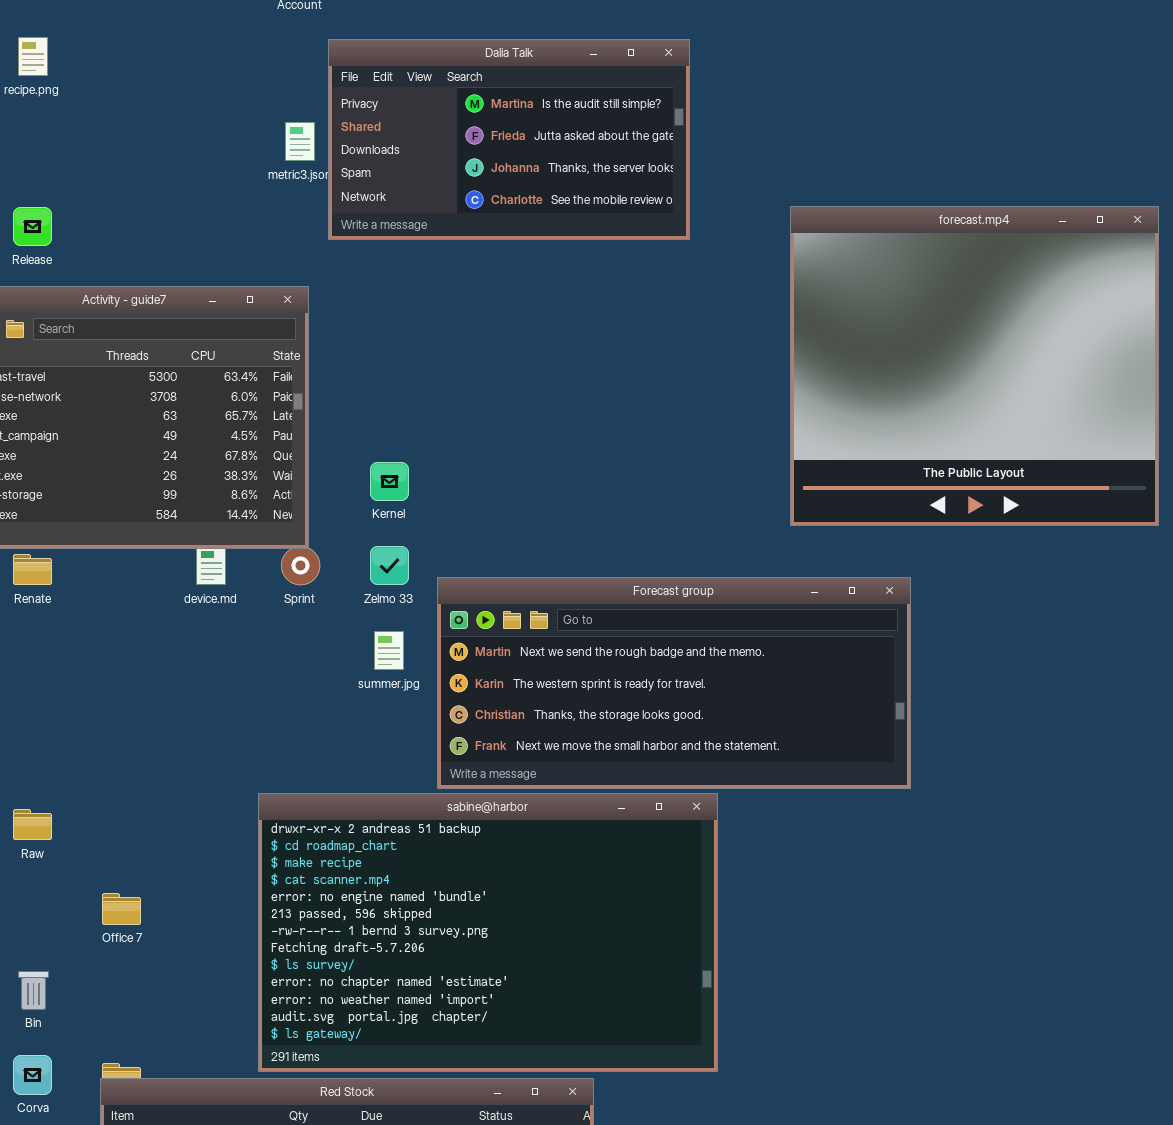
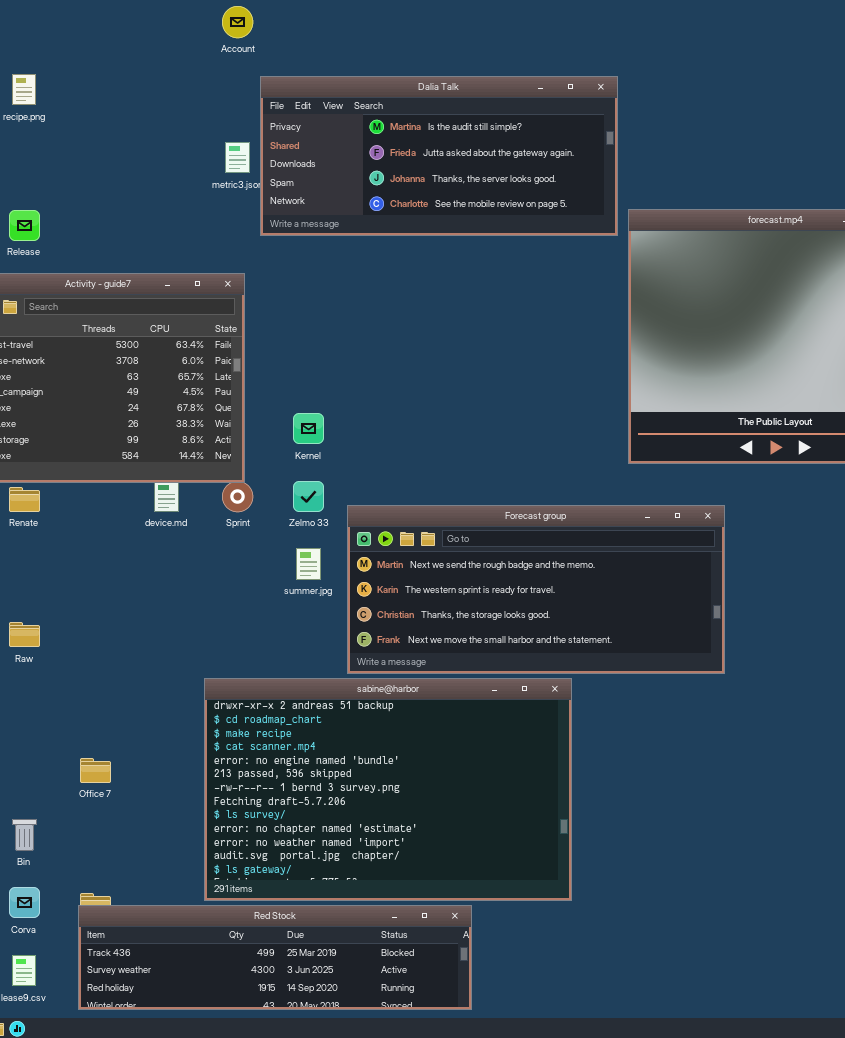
Dalia Talk: [328,39,690,240] -> [260,76,618,236], resized
Raw: [13,809,52,840] -> [9,622,40,647], moved

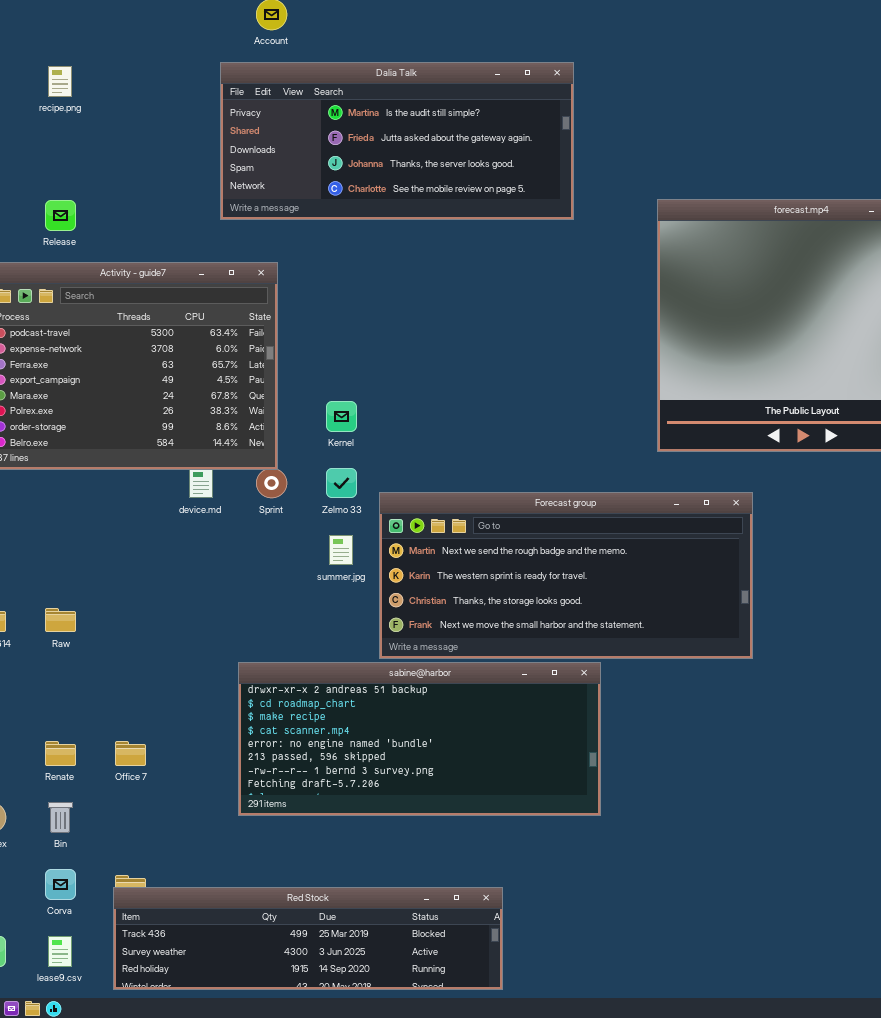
Dalia Talk: [260,76,618,236] -> [220,62,574,220], moved
Renate: [9,487,40,512] -> [45,741,76,766], moved
sabine@harbor: [204,678,572,901] -> [238,662,601,816], resized

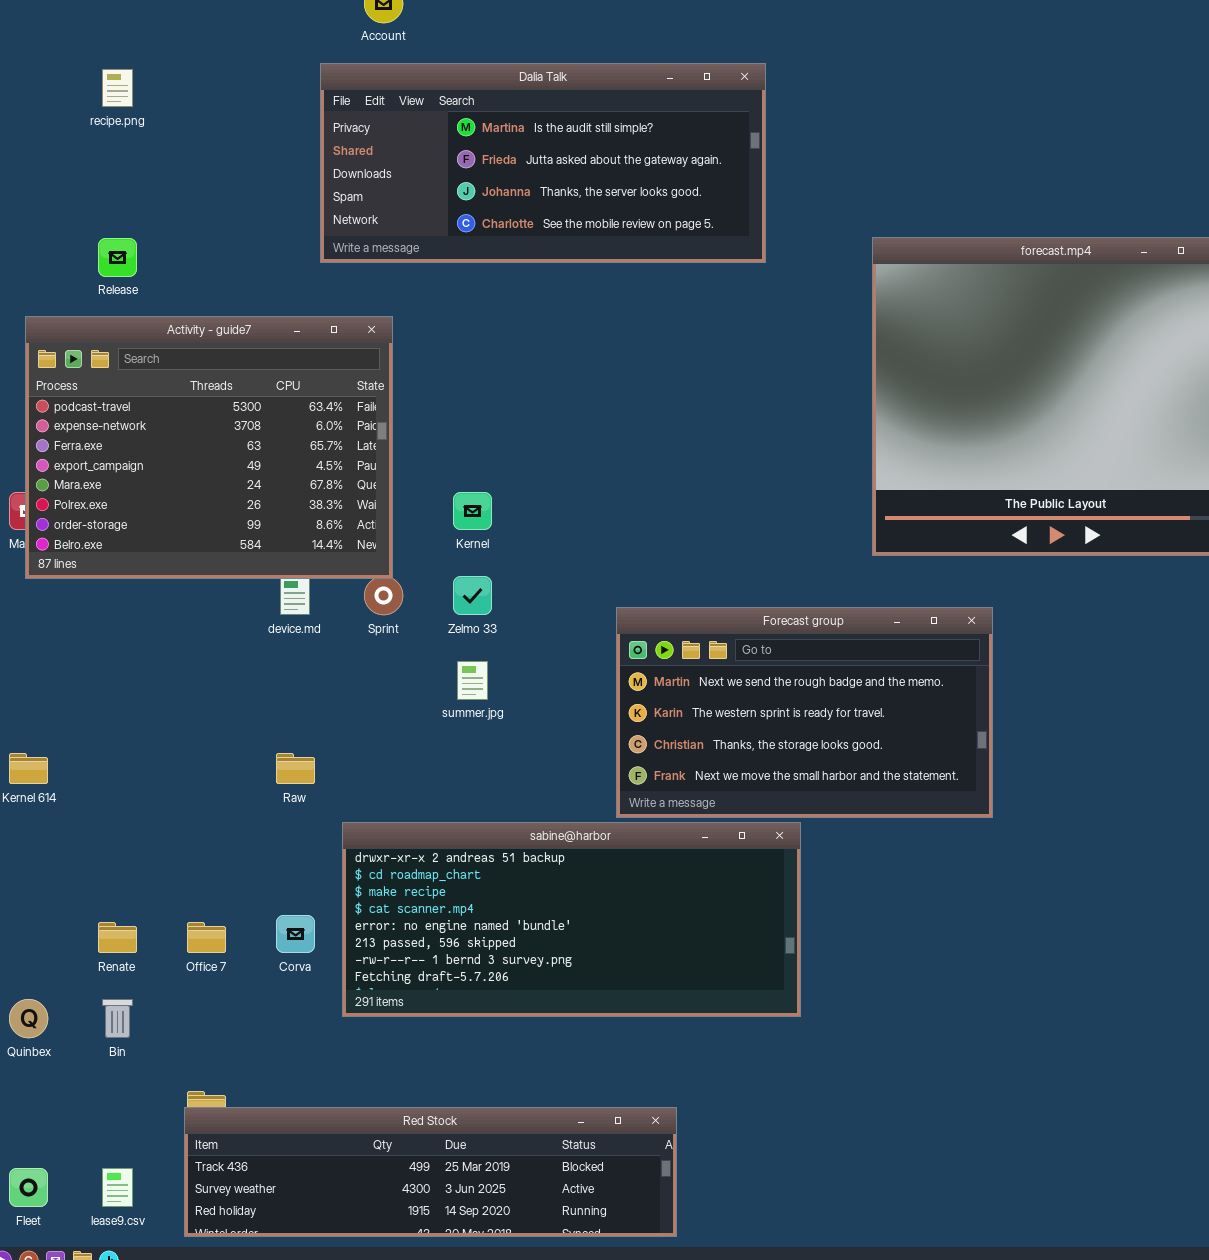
Forecast group: [379,492,753,659] -> [616,607,993,818], resized
Raw: [45,608,76,632] -> [276,753,315,784], moved
Corva: [45,869,76,900] -> [276,915,315,953], moved

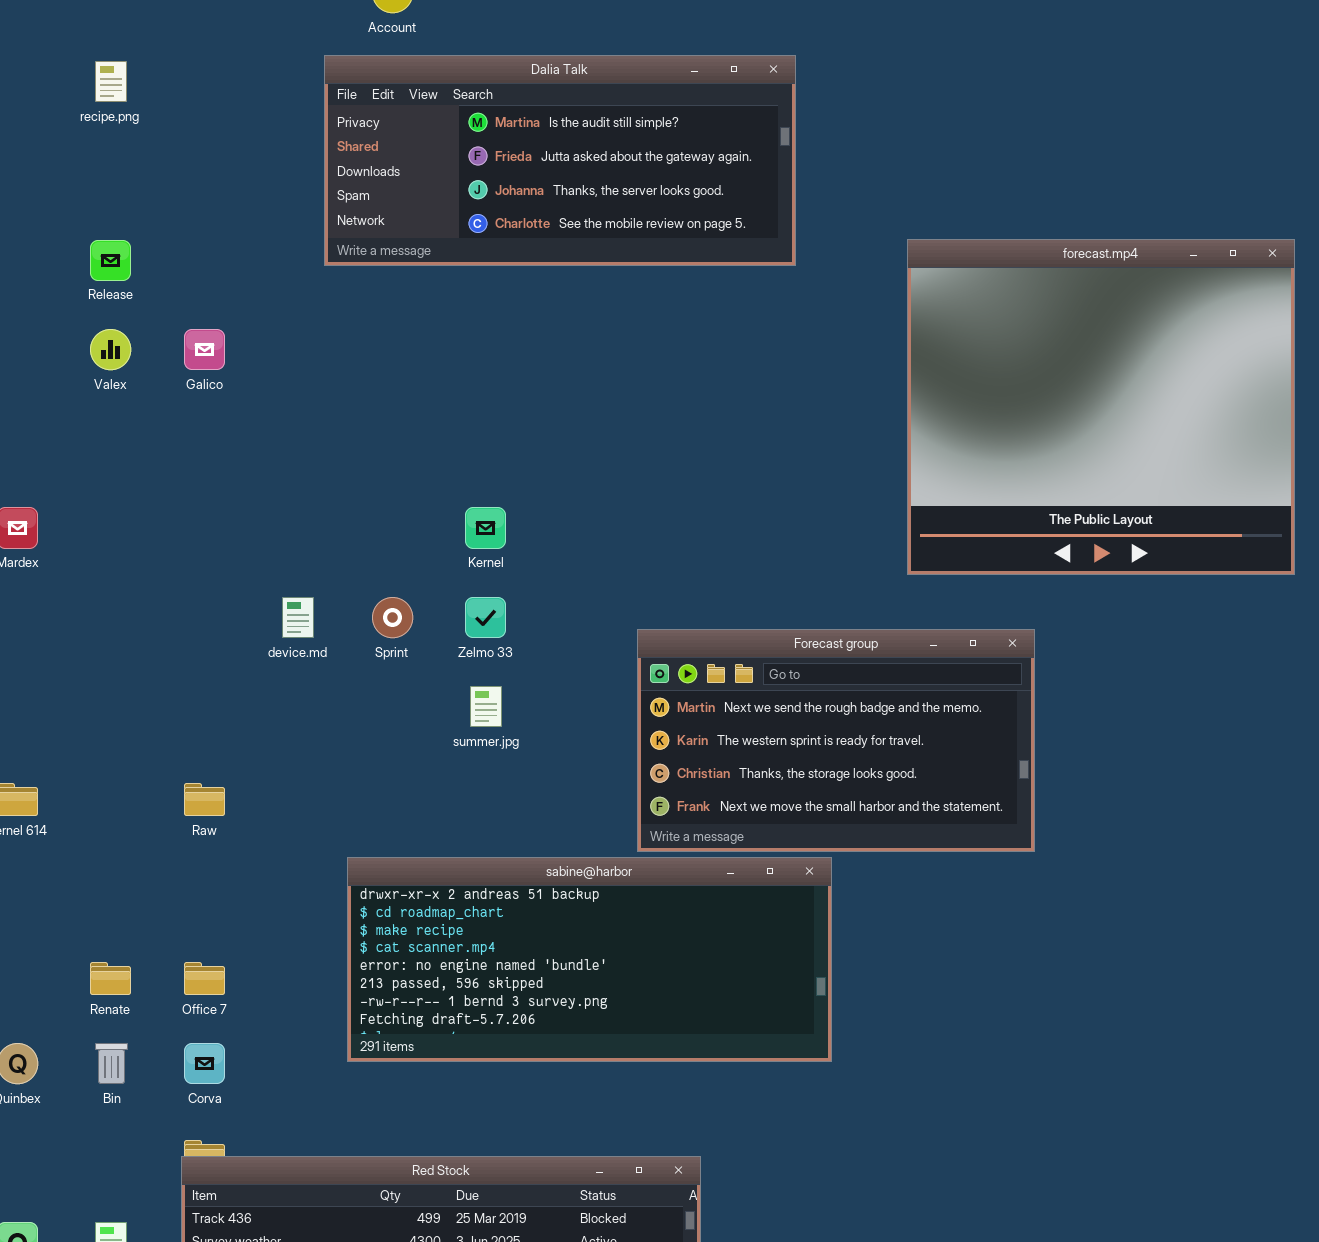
Activity - guide7: [25,316,393,579] -> none, closed
Raw: [276,753,315,784] -> [184,783,225,816], moved
Corva: [276,915,315,953] -> [184,1043,225,1084], moved

